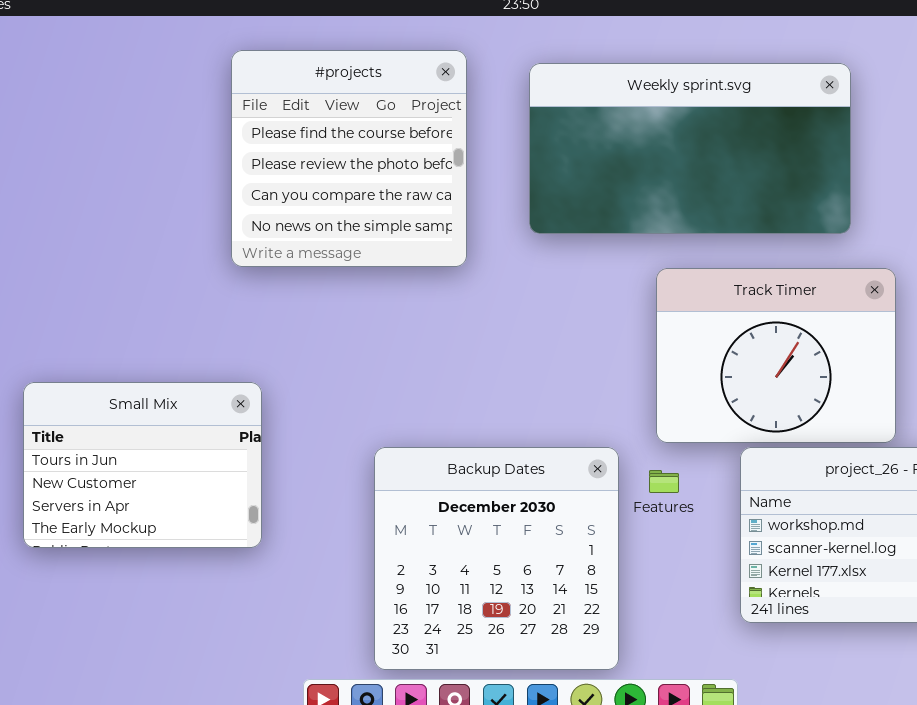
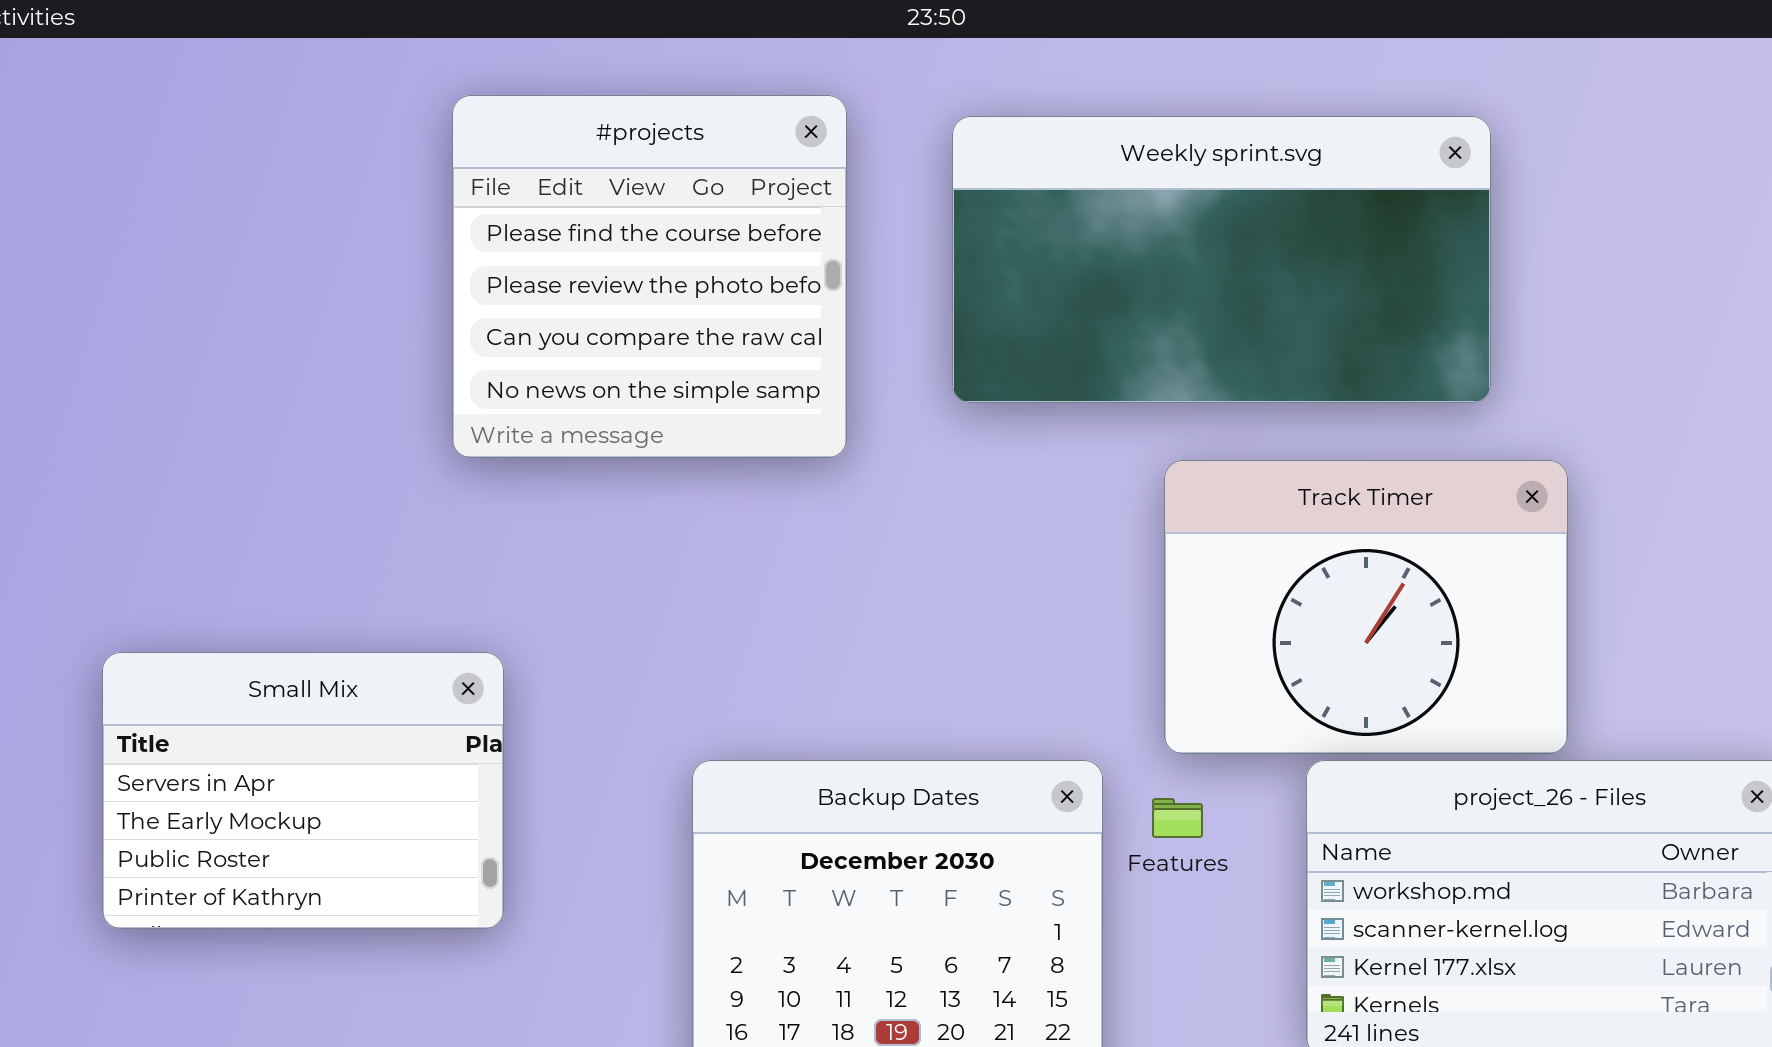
Small Mix: [23,382,262,548] -> [102,652,504,929], scrolled down 2 rows

